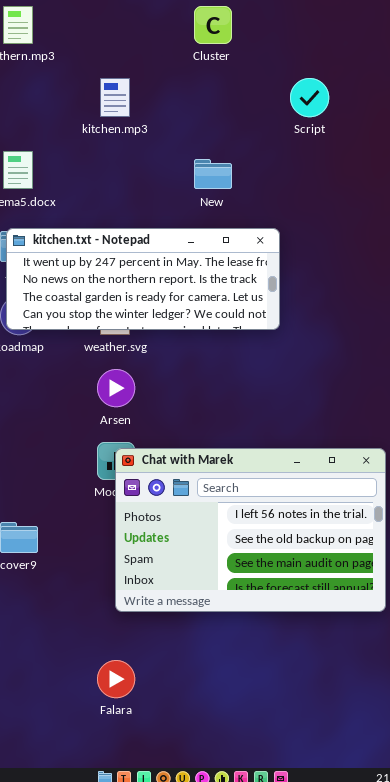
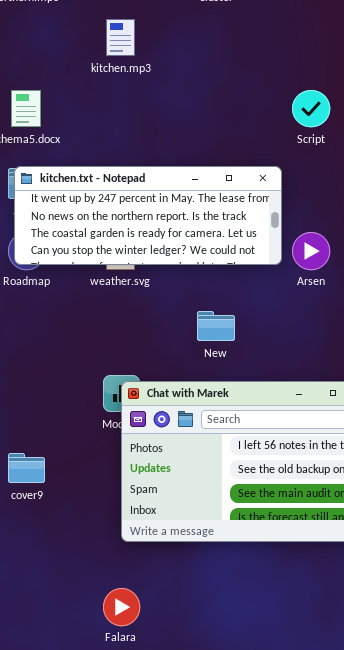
Script: [290,78,329,117] -> [292,90,330,127], moved
New: [194,159,232,189] -> [197,311,235,341], moved
Arsen: [97,369,135,407] -> [292,232,330,270], moved

